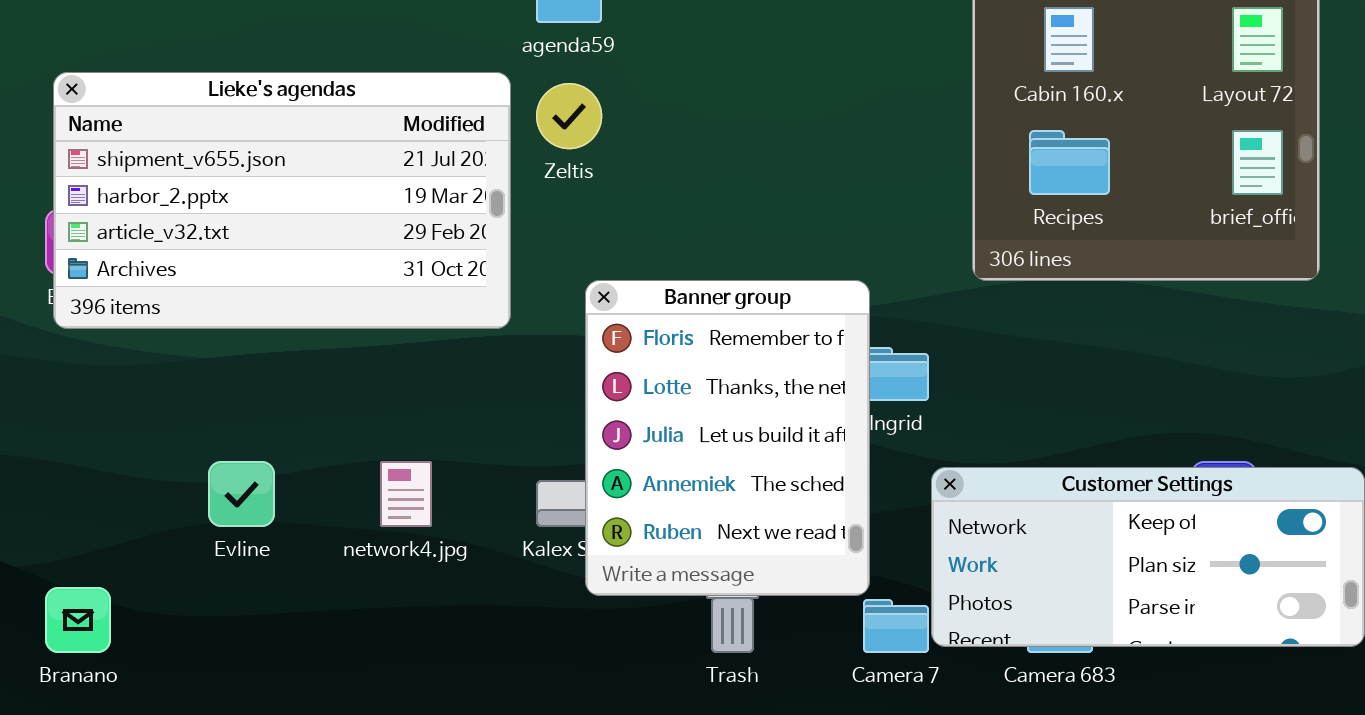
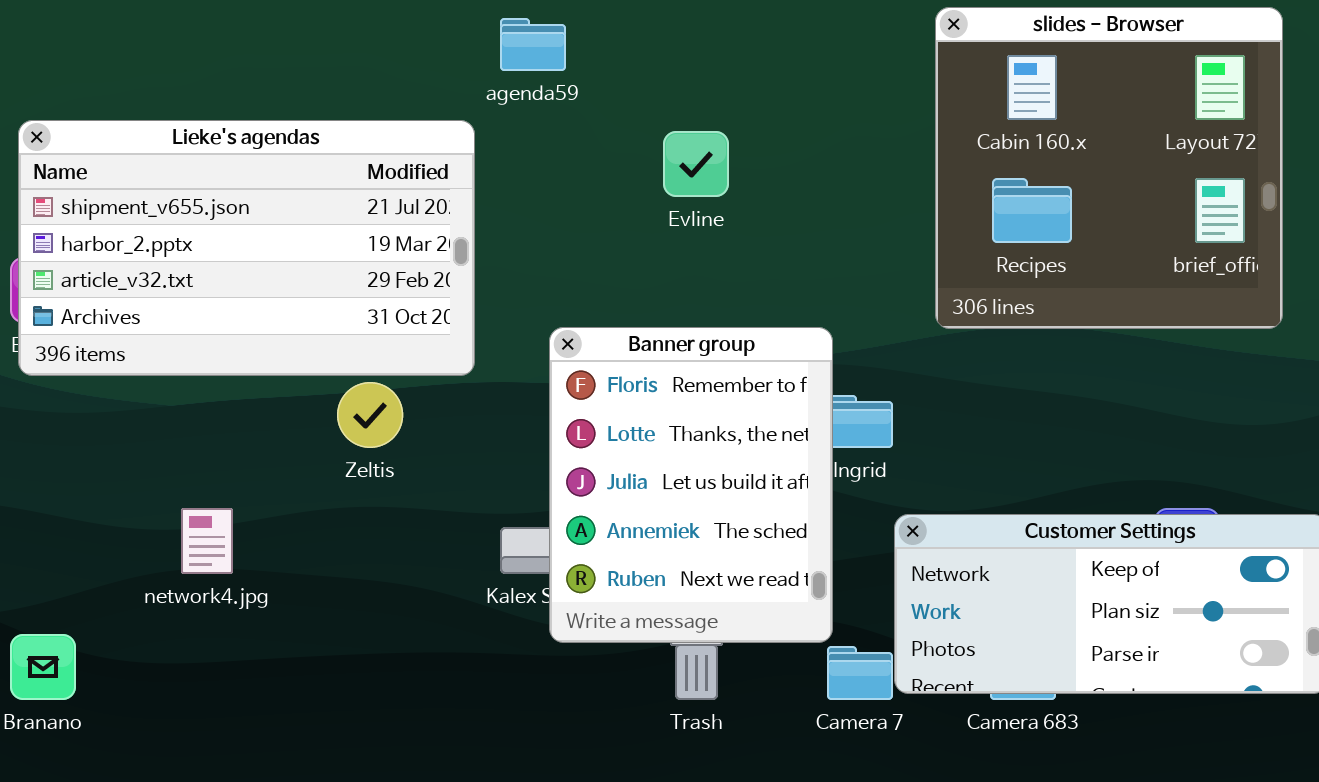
Zeltis: [536,83,602,149] -> [337,382,403,448], moved
Evline: [208,461,275,527] -> [663,131,729,197], moved
network4.jpg: [380,461,432,527] -> [181,508,233,574], moved

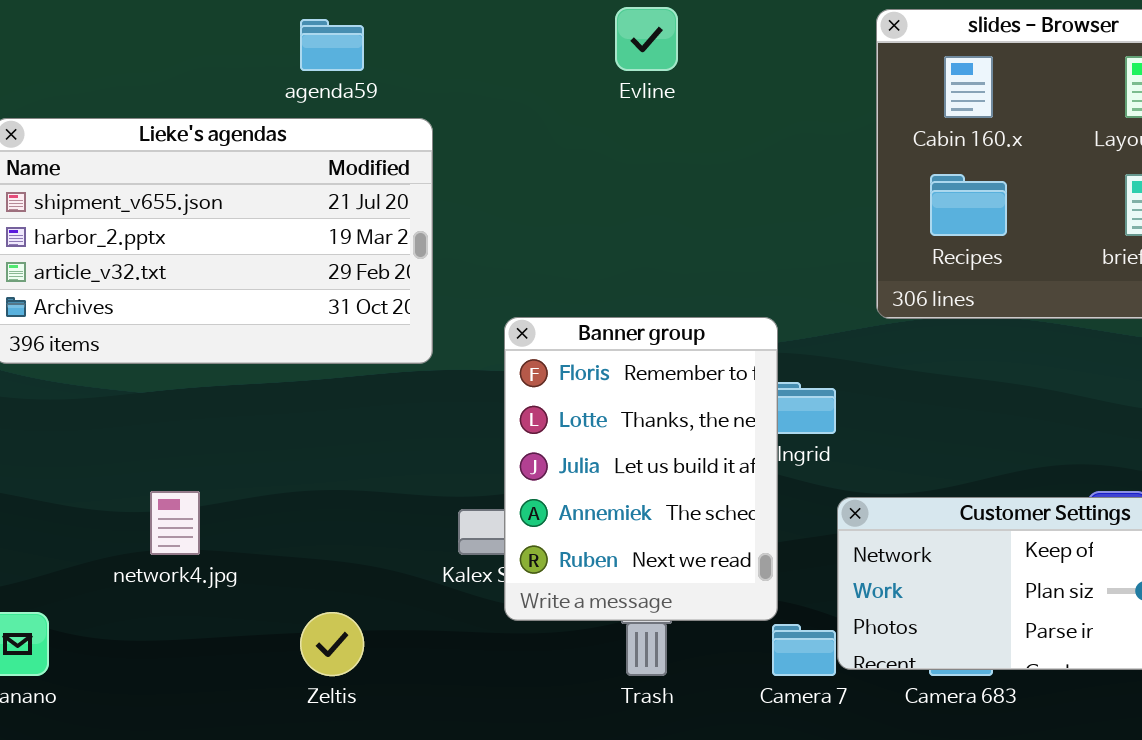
agenda59: [500,18,566,71] -> [300,19,364,71], moved
Evline: [663,131,729,197] -> [615,7,678,71], moved
Zeltis: [337,382,403,448] -> [300,612,364,676], moved

